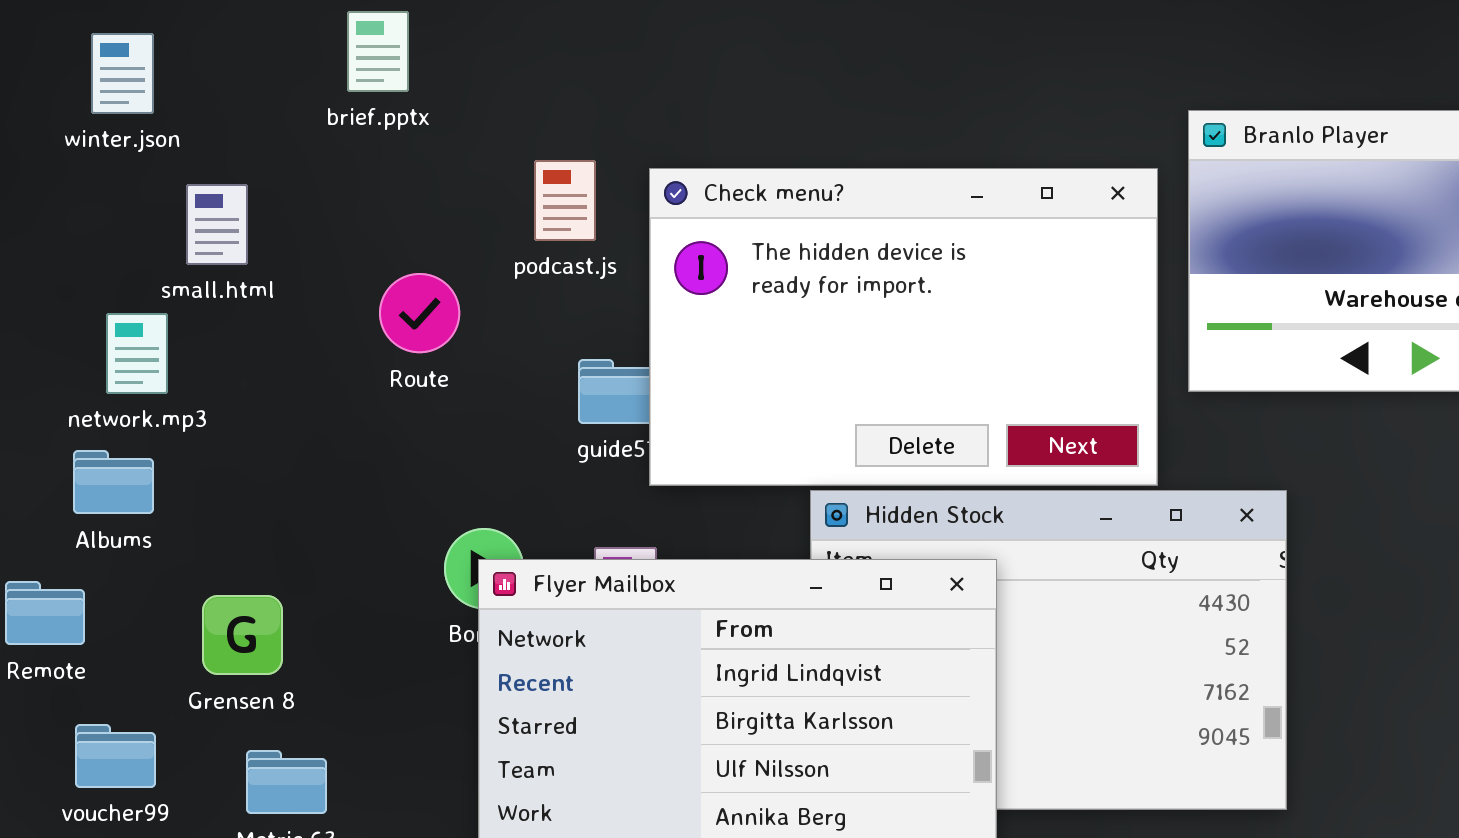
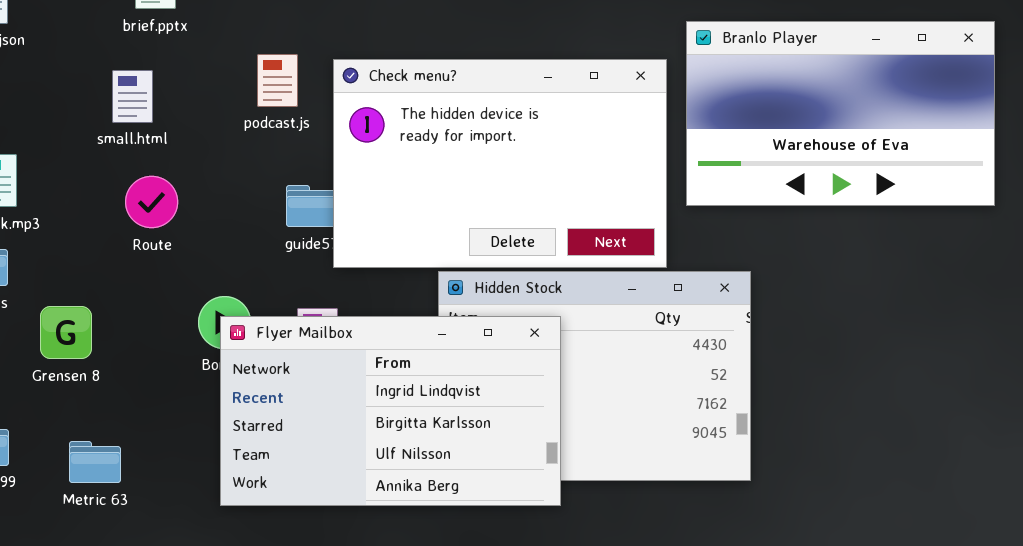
small.html: [186,184,248,265] -> [112,70,153,123], moved
Route: [379,273,460,353] -> [125,176,178,228], moved
Grensen 8: [202,595,283,675] -> [40,306,92,359], moved

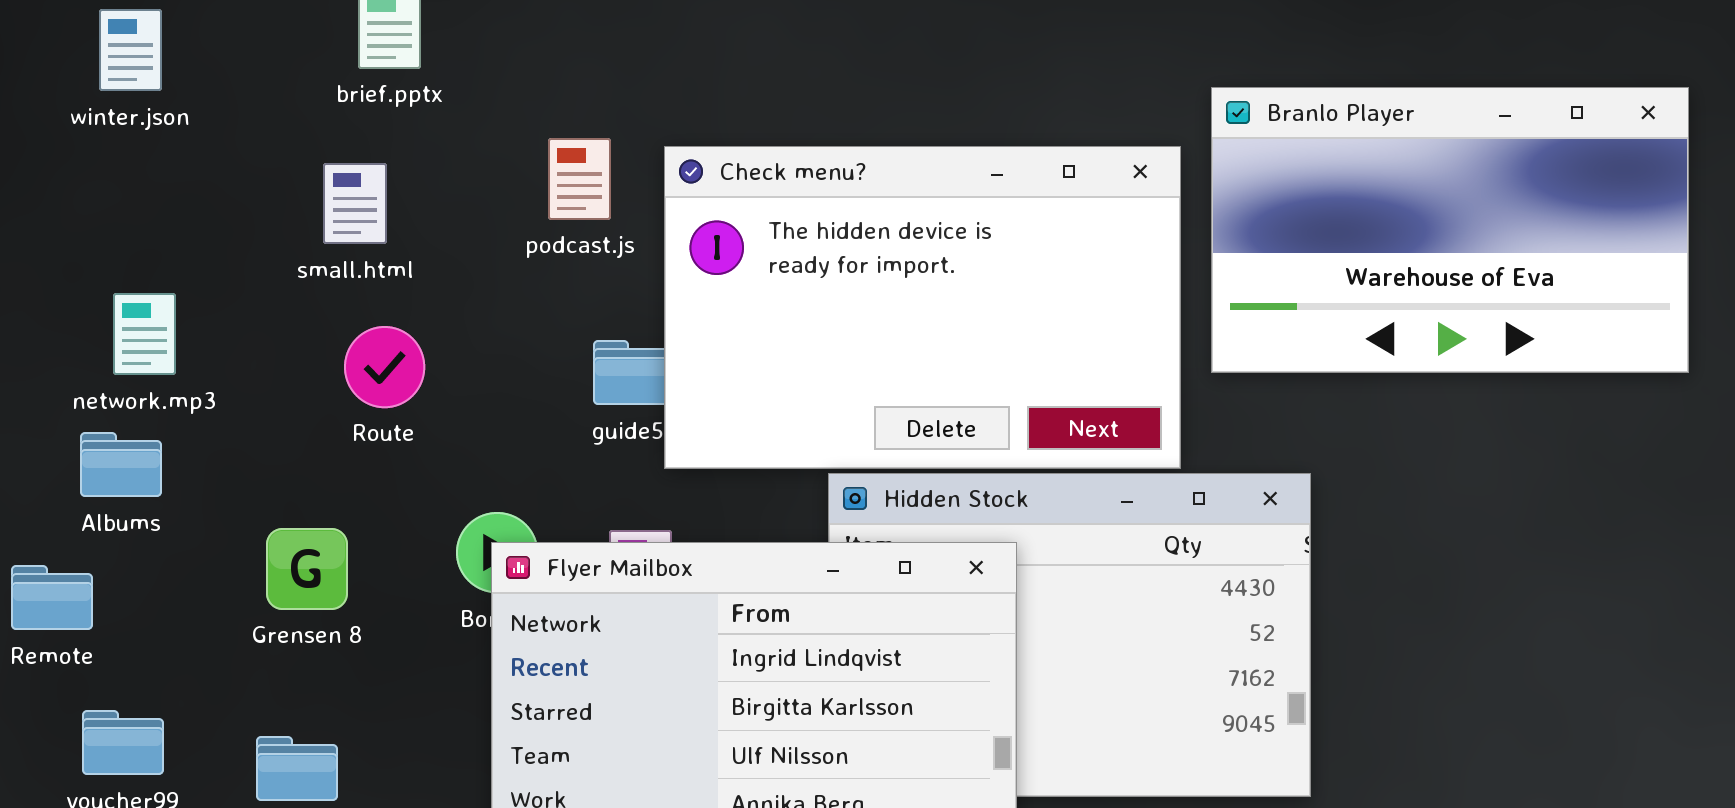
Grensen 8: [40,306,92,359] -> [266,528,348,610], moved

